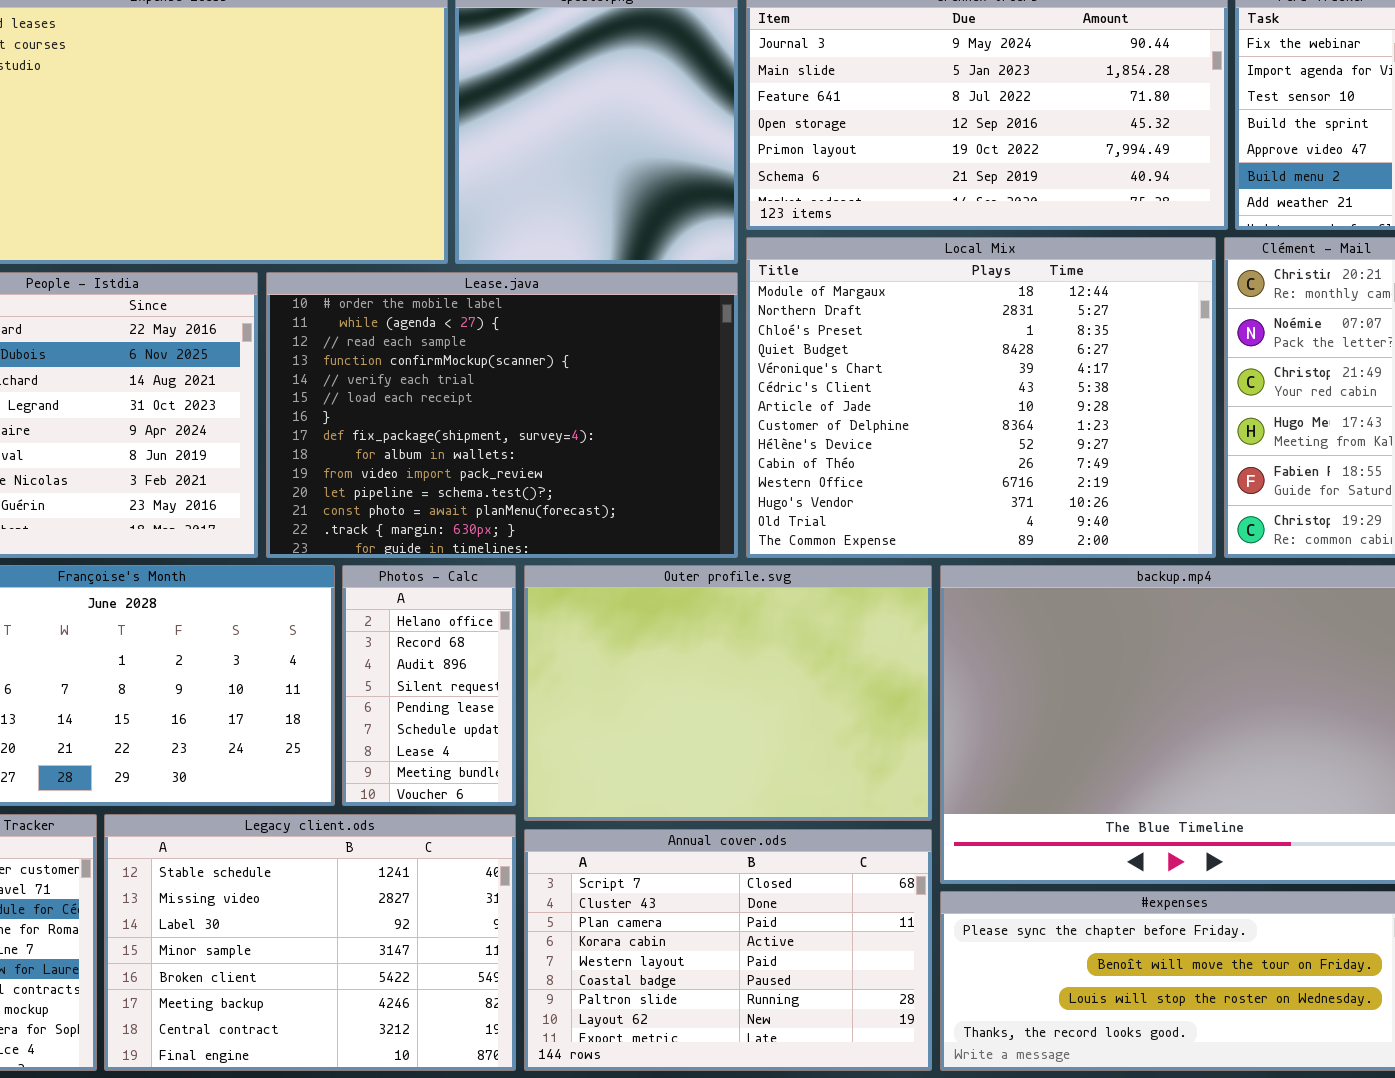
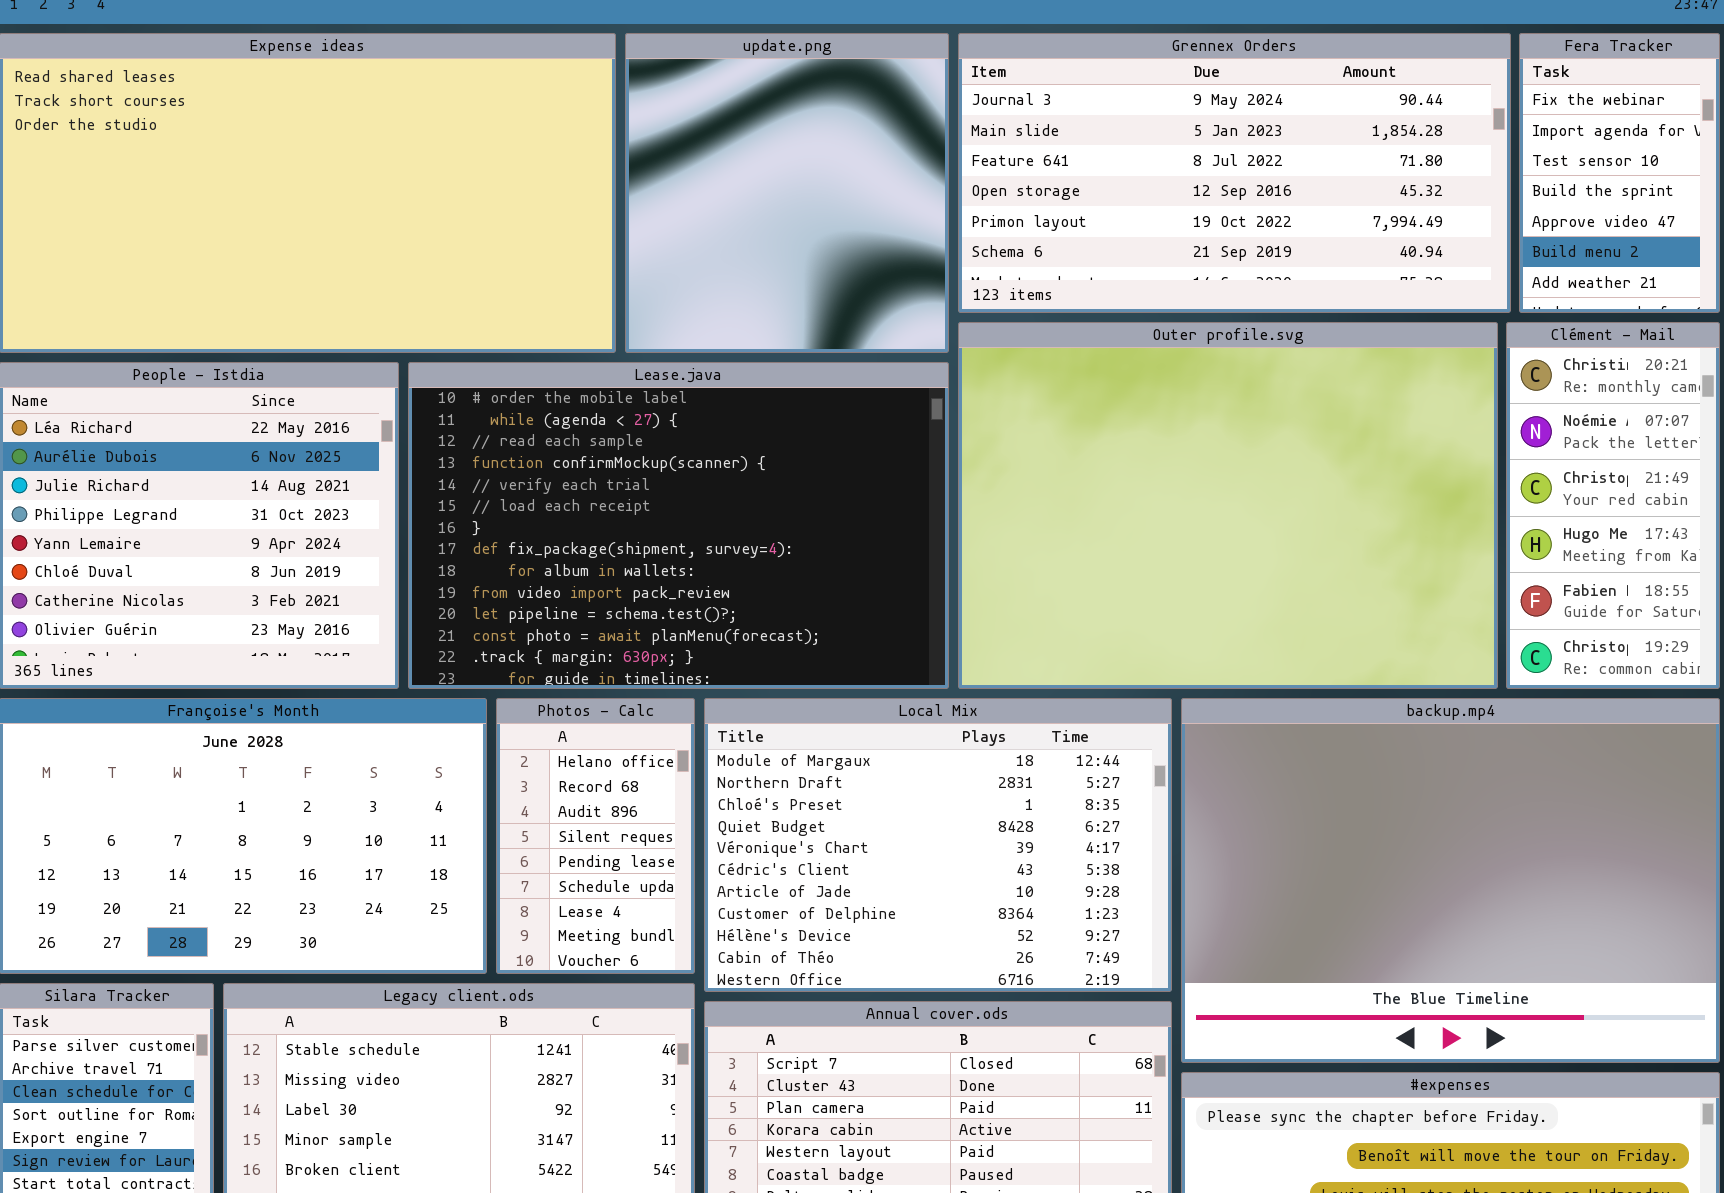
Local Mix: [746,237,1216,558] -> [704,698,1172,992], moved, resized
Outer profile.svg: [524,565,932,821] -> [958,322,1498,689], moved, resized

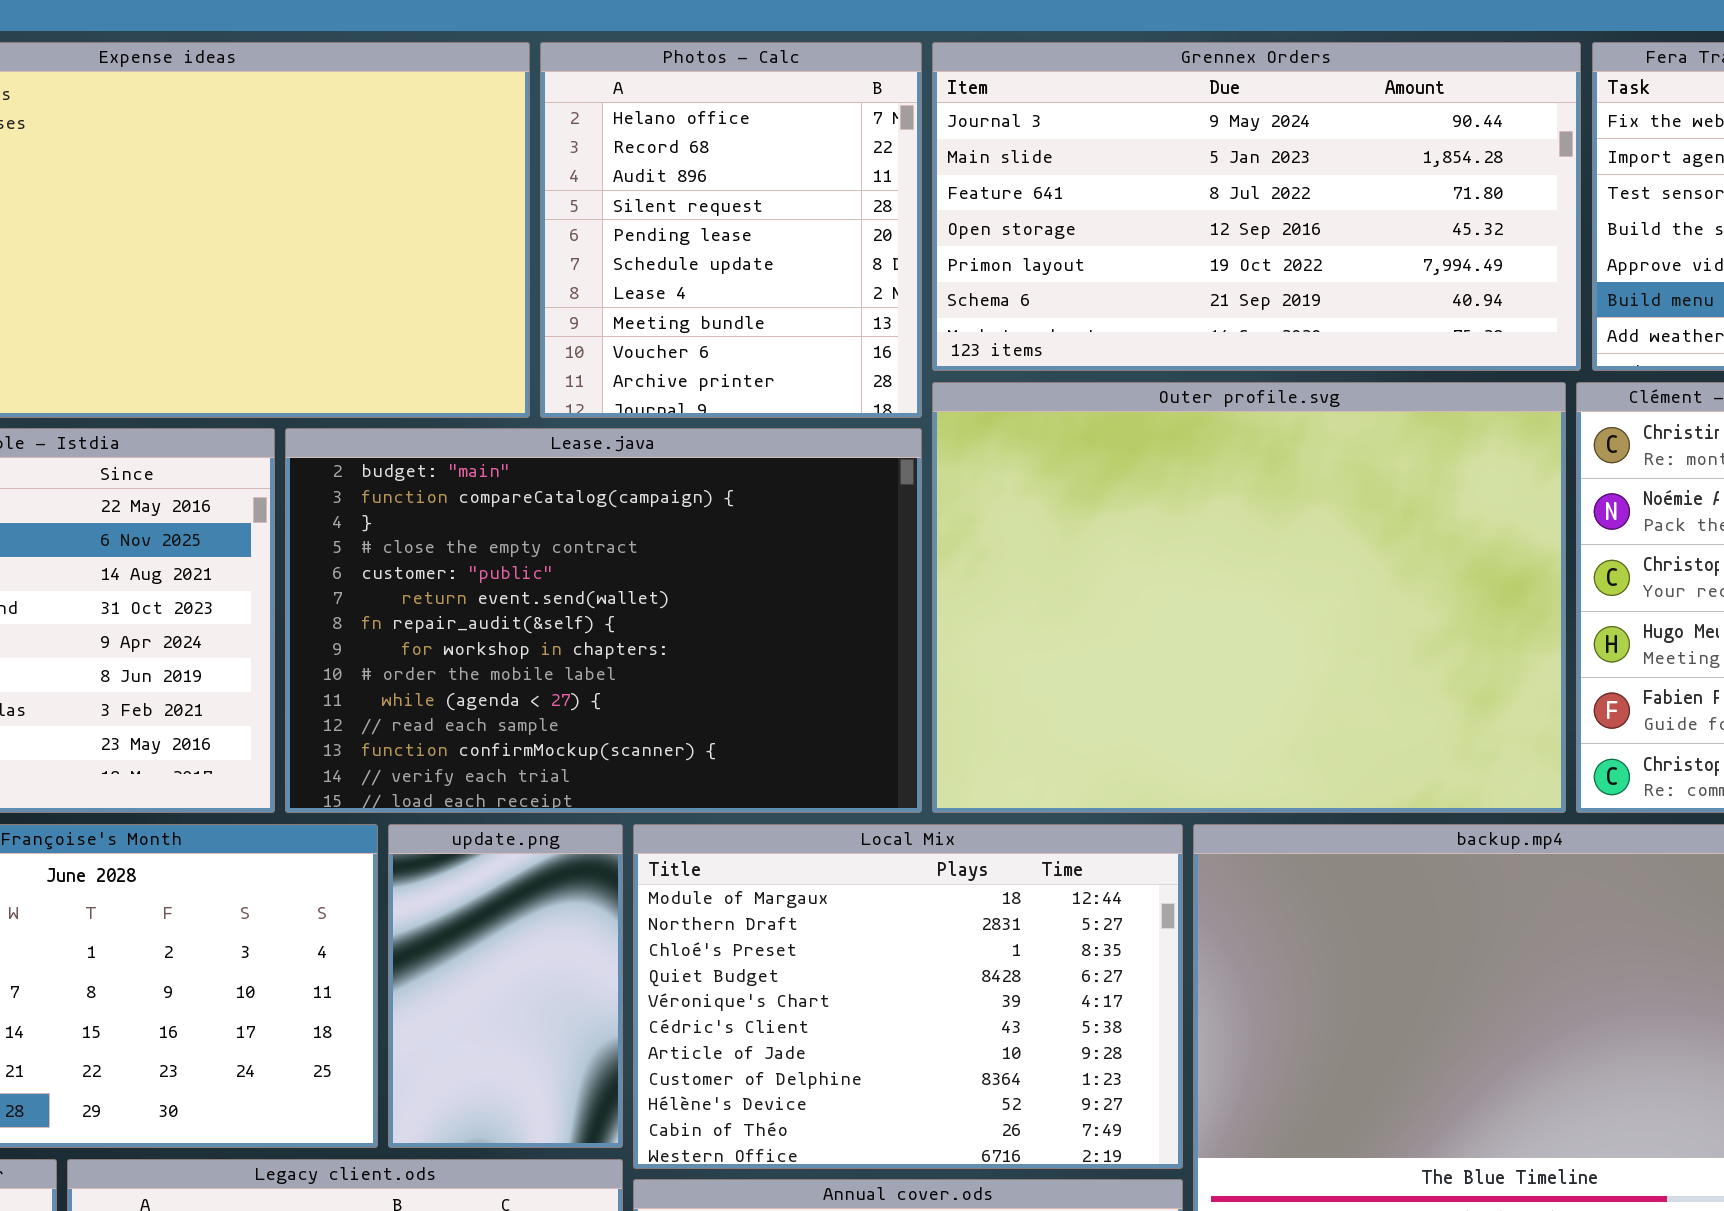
update.png: [625,33,949,353] -> [388,824,623,1148], moved, resized
Lease.java: [408,362,949,689] -> [285,428,922,813], scrolled up 8 rows
Photos - Calc: [496,698,695,974] -> [540,42,922,418], moved, resized

